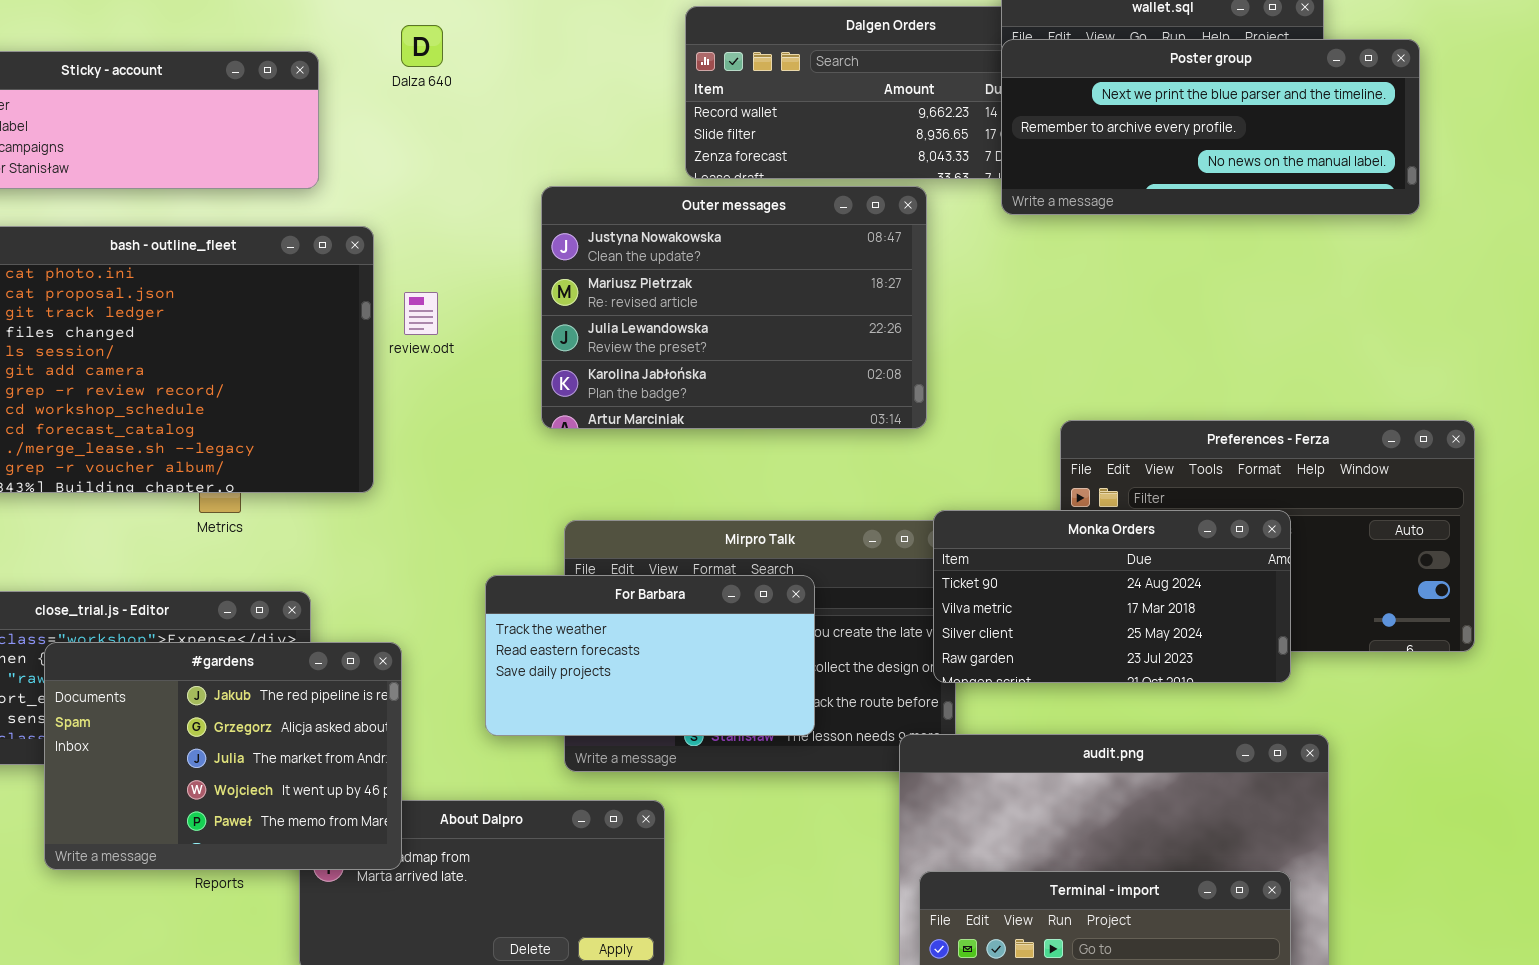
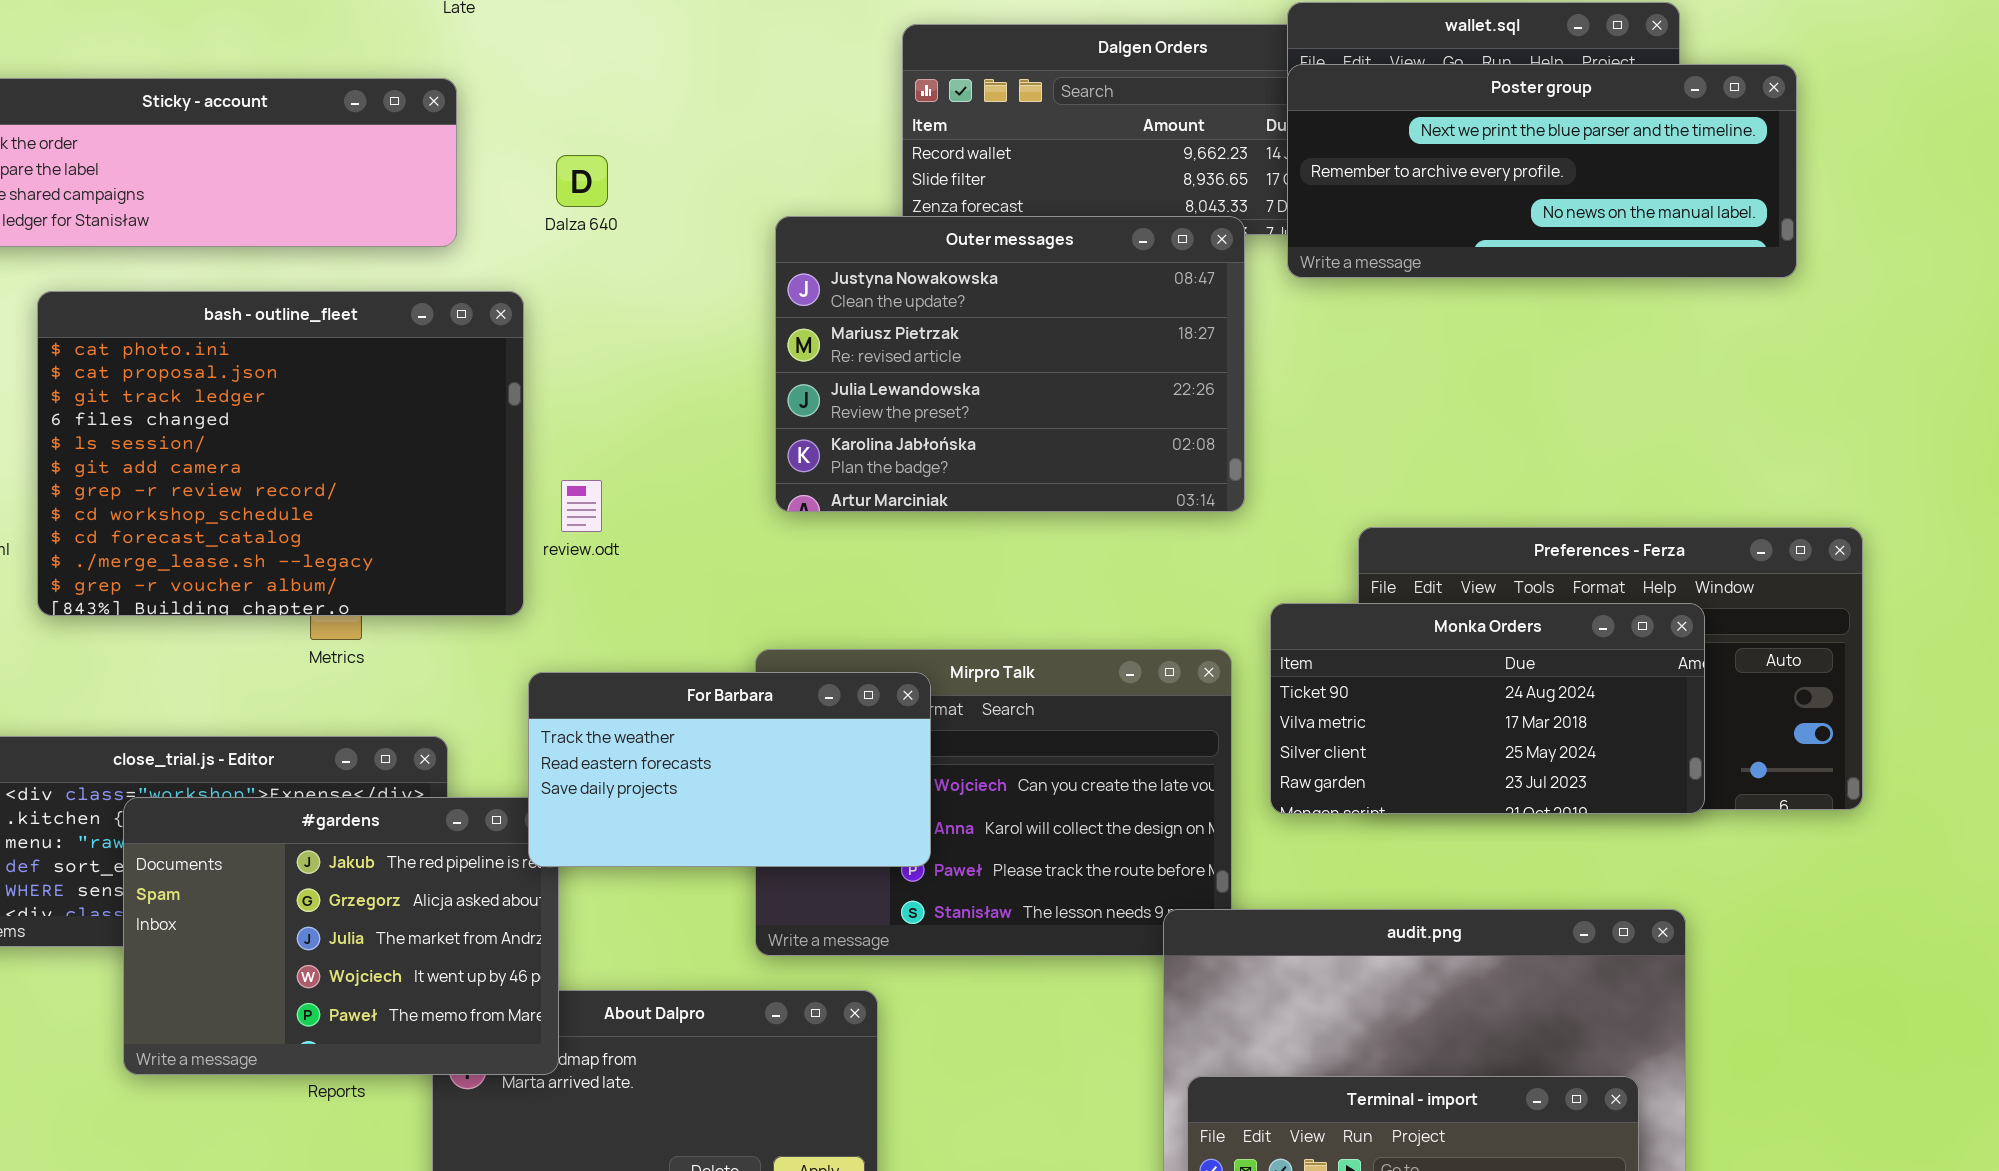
Dalza 640: [401,25,443,67] -> [556,155,608,207], moved
Outer messages: [541,186,927,429] -> [775,216,1245,512], moved
review.odt: [404,292,438,335] -> [561,480,602,532], moved
Monka Orders: [933,510,1291,683] -> [1270,603,1705,814], moved
For Barbara: [485,575,815,736] -> [528,672,931,867], moved

